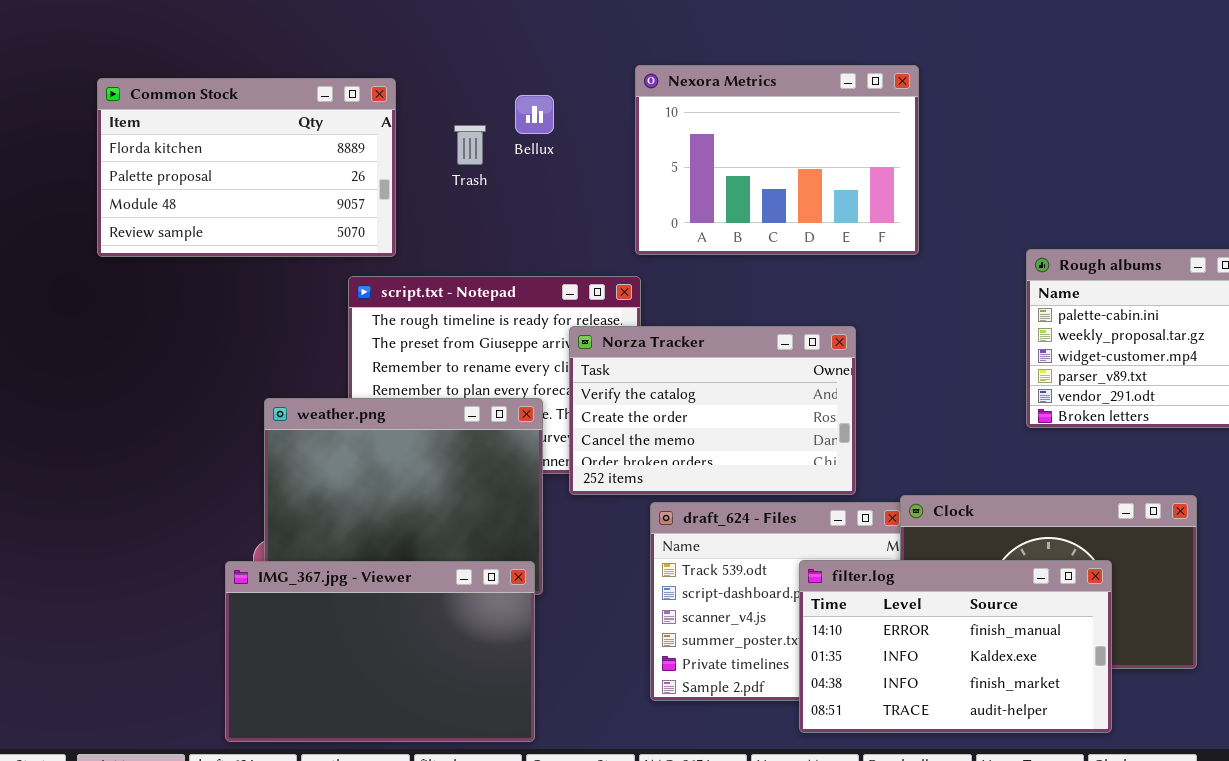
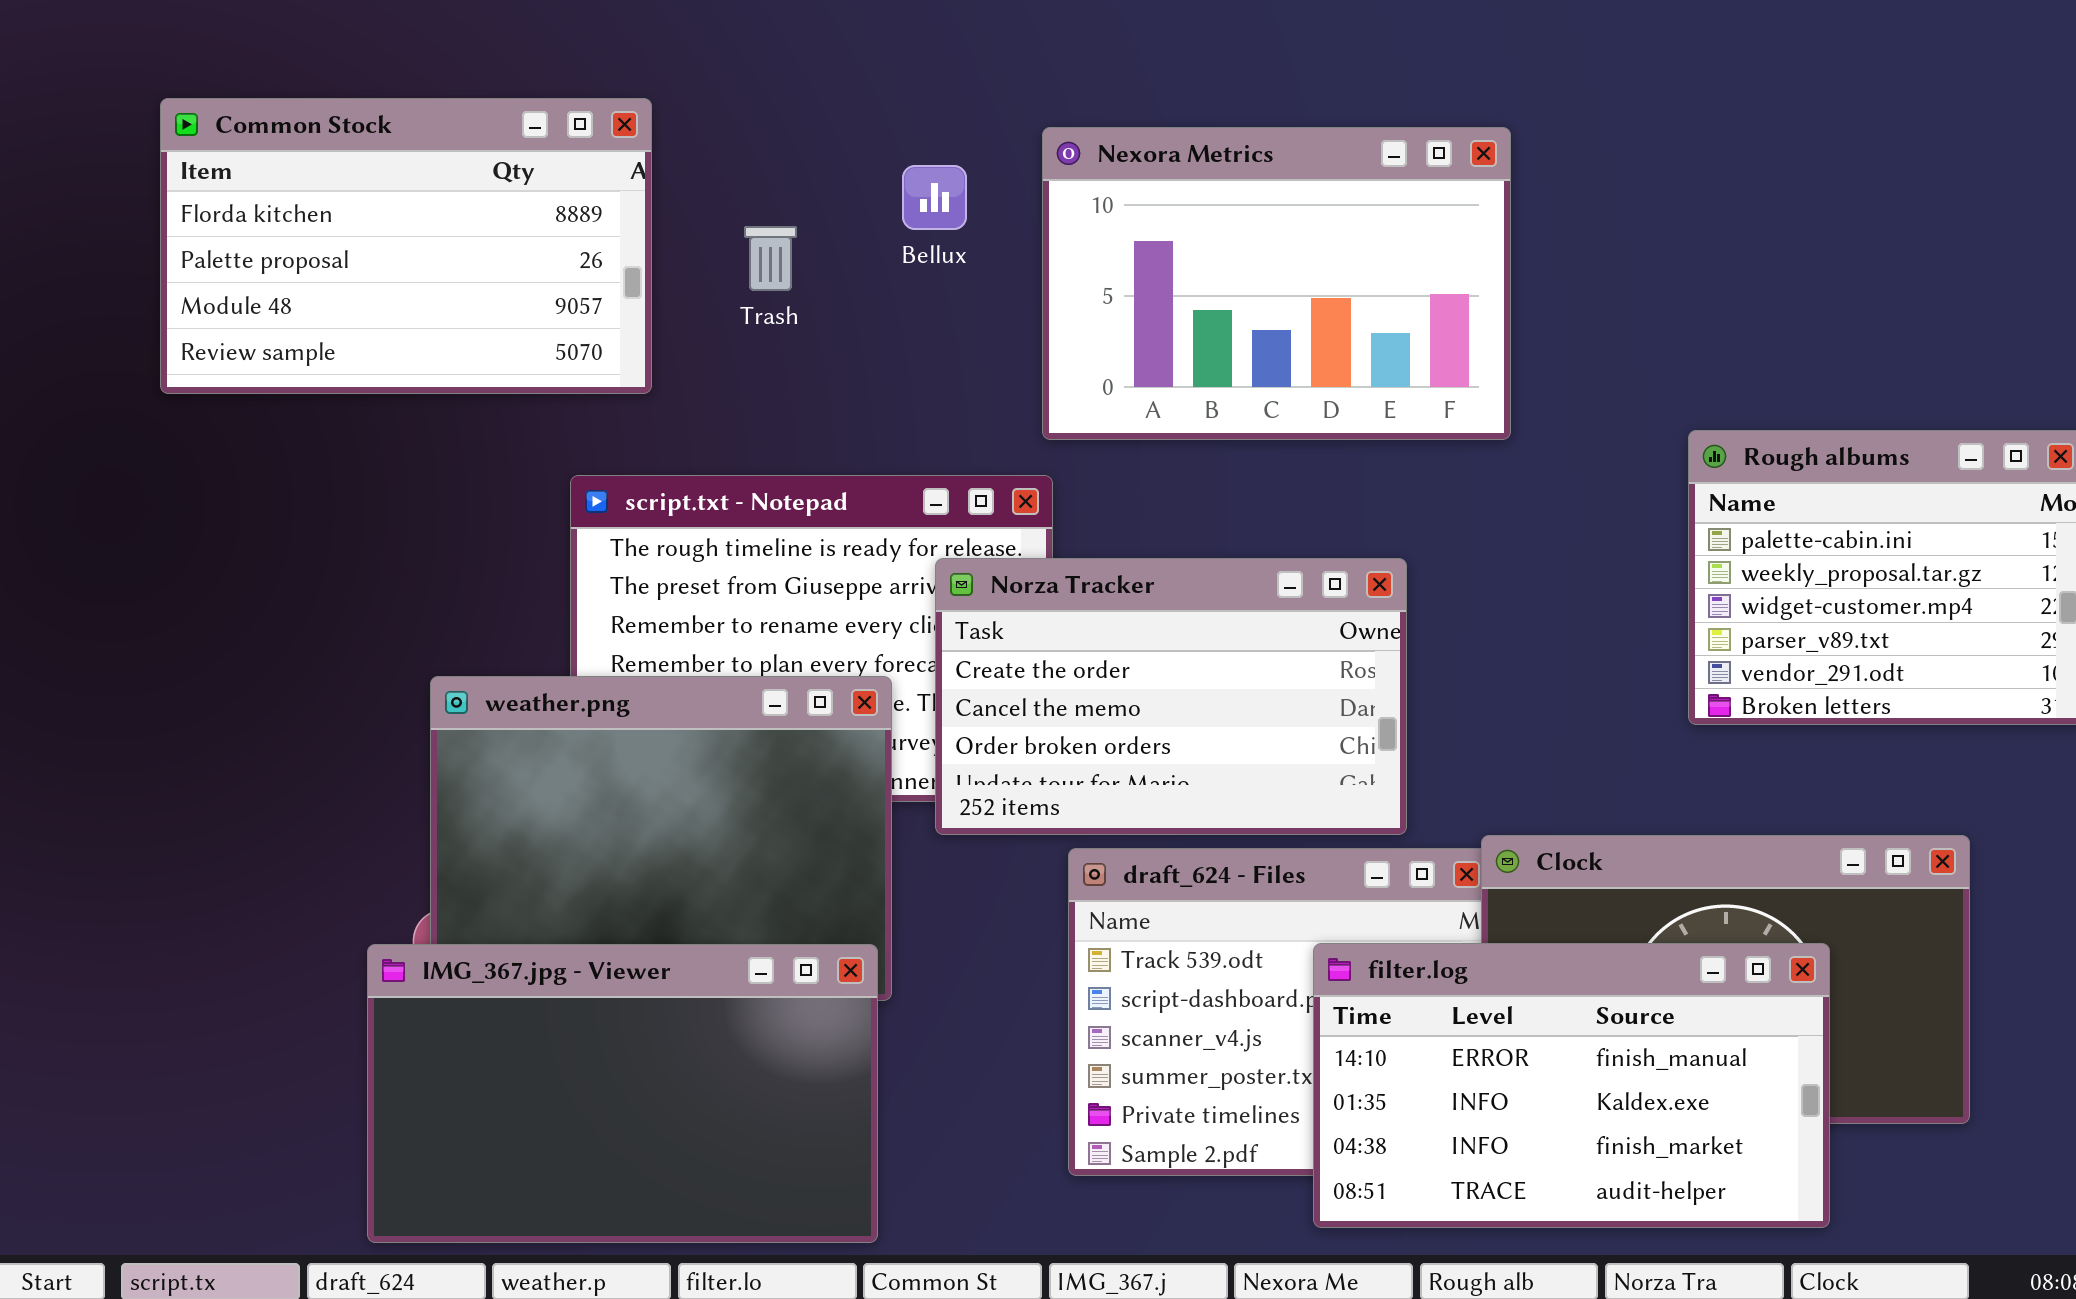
Common Stock: [97,78,396,257] -> [160,98,652,394], moved
Bellux: [515,95,554,134] -> [902,165,967,230], moved
Norza Tracker: [569,326,856,495] -> [935,558,1407,835], scrolled down 1 row

